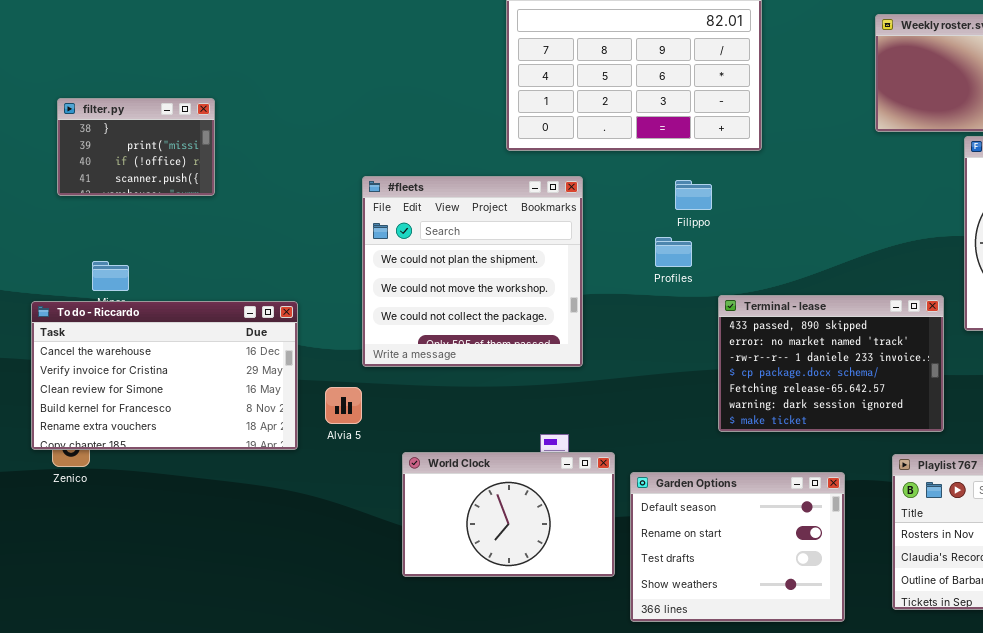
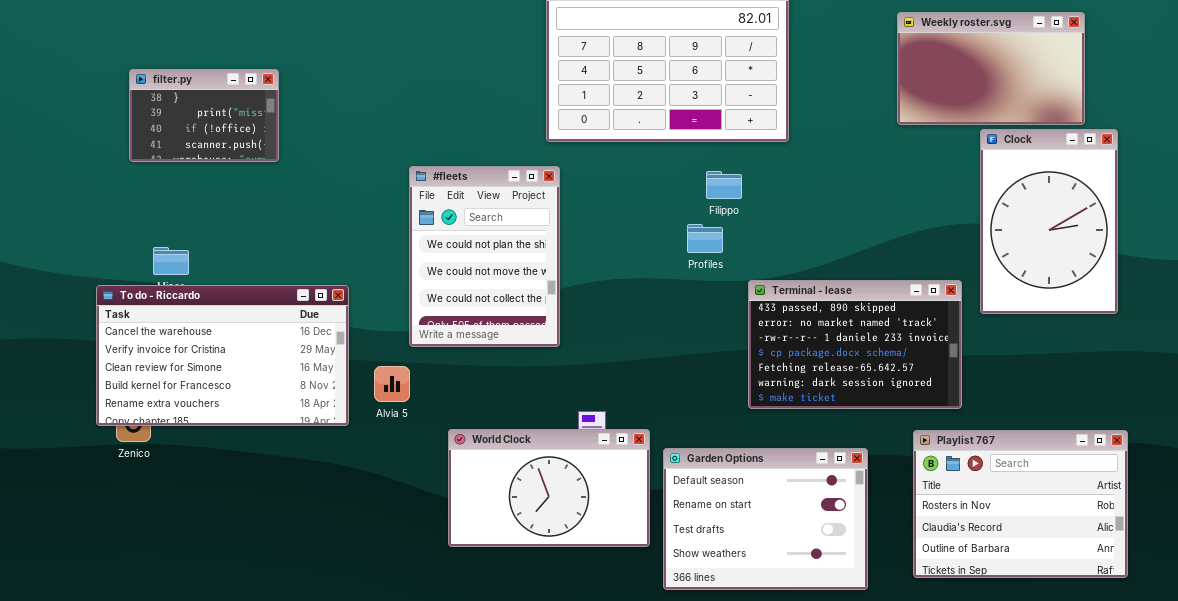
filter.py: [57,98,215,196] -> [129,69,279,162], moved
#fleets: [362,176,583,367] -> [409,166,560,347], resized

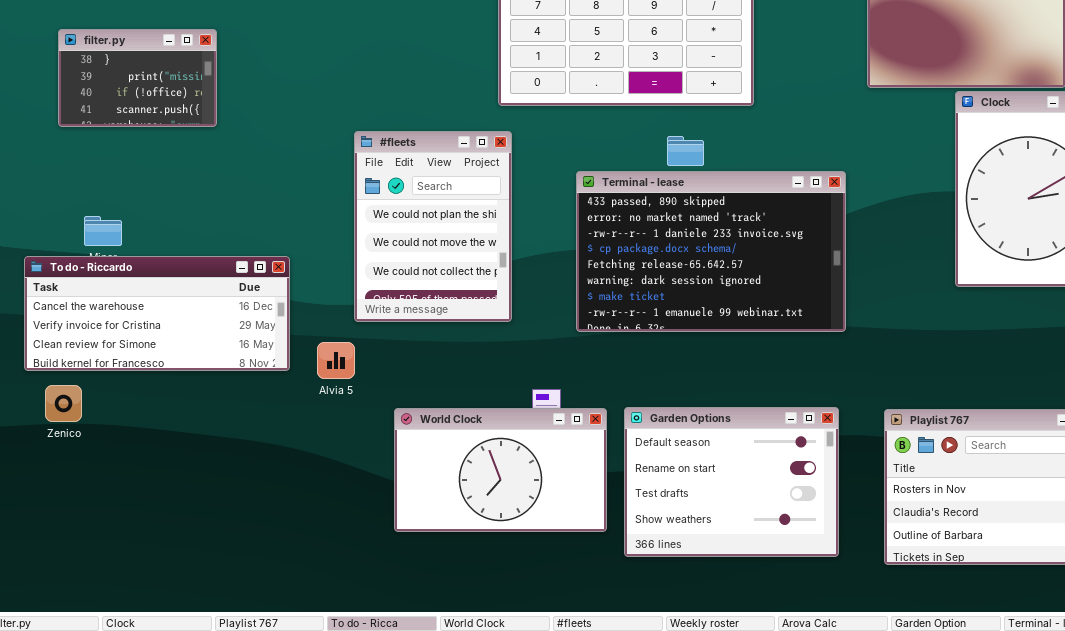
Terminal - lease: [748,280,962,409] -> [576,171,846,332], moved, resized
To do - Riccardo: [96,285,349,426] -> [24,256,290,371], resized
Garden Options: [663,448,868,590] -> [624,407,839,557], moved

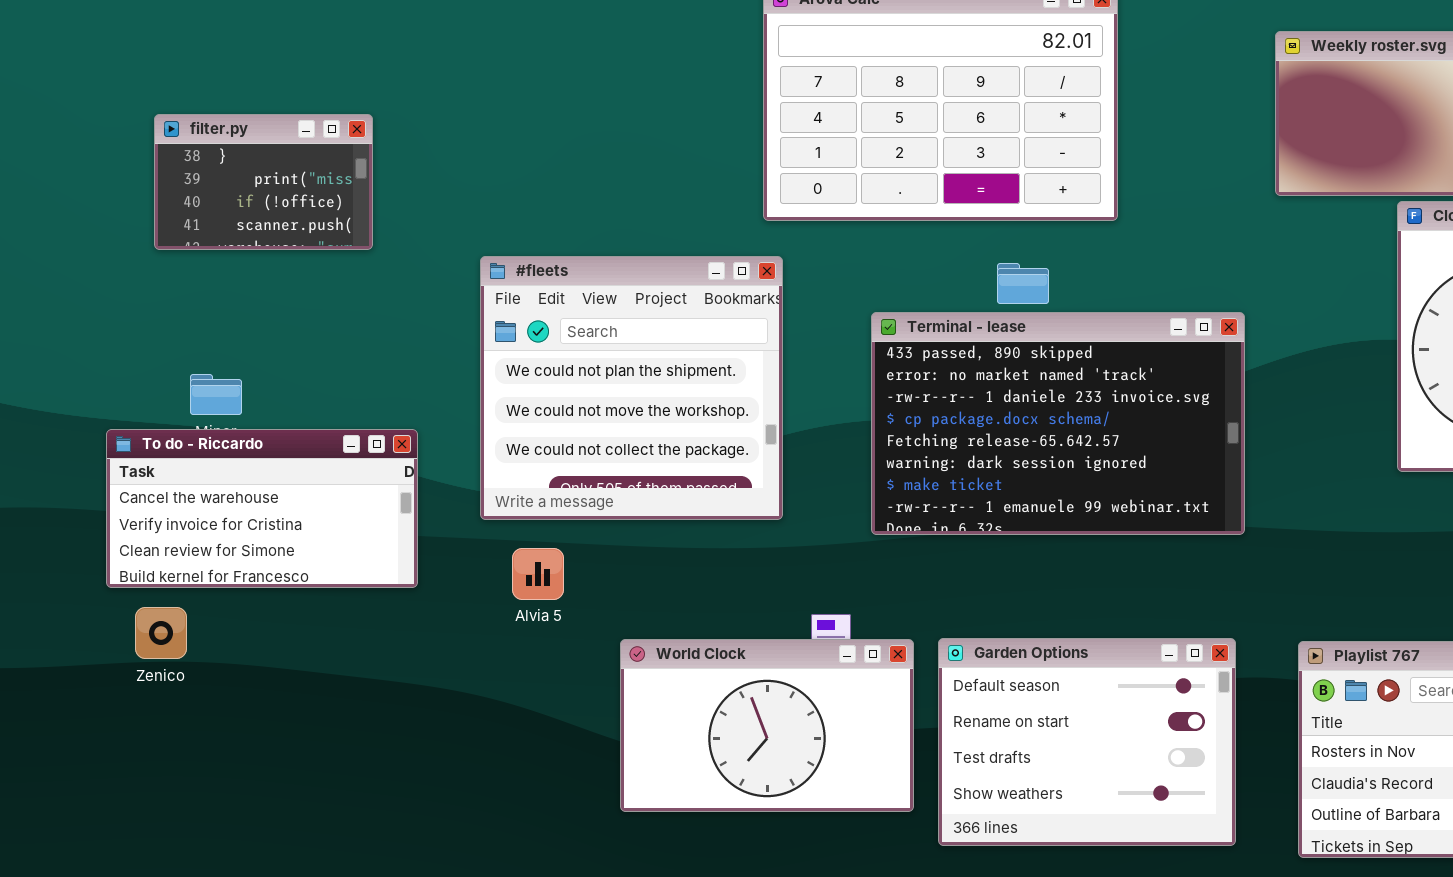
#fleets: [354,131,512,322] -> [480,256,783,520], resized
To do - Riccardo: [24,256,290,371] -> [106,429,418,588], resized

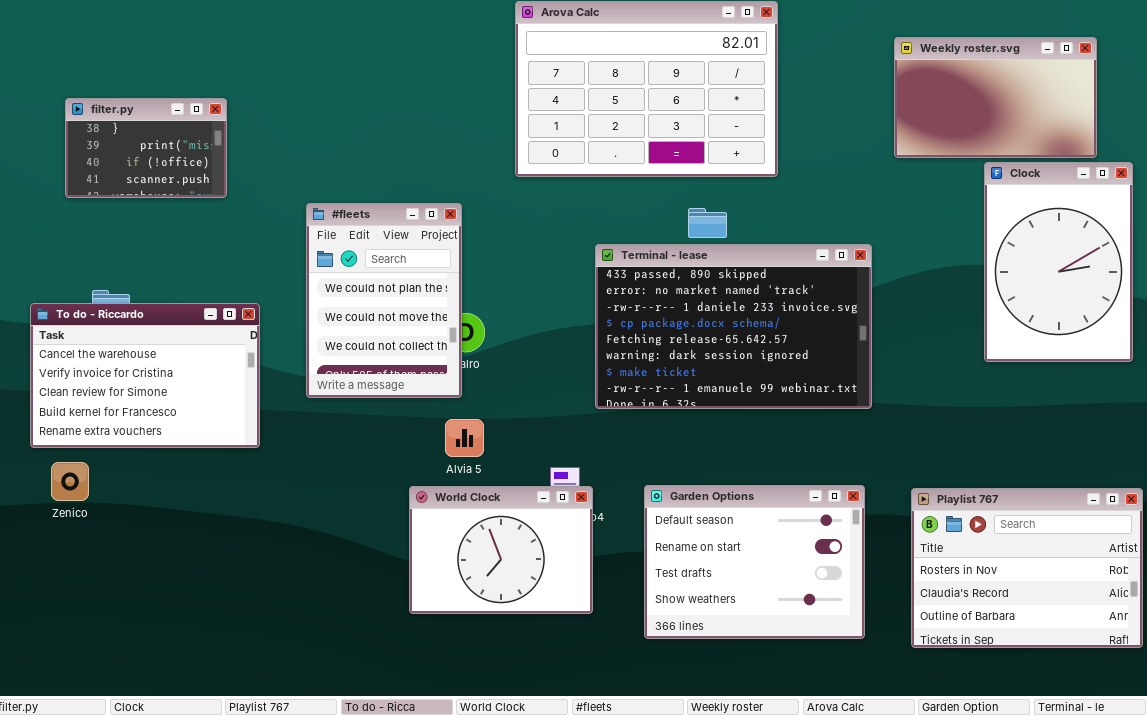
#fleets: [480,256,783,520] -> [306,203,462,398], resized
To do - Riccardo: [106,429,418,588] -> [30,303,260,448], resized
Alvia 5: [512,548,564,600] -> [445,419,484,457], moved
World Clock: [620,639,914,812] -> [409,486,593,614], resized

